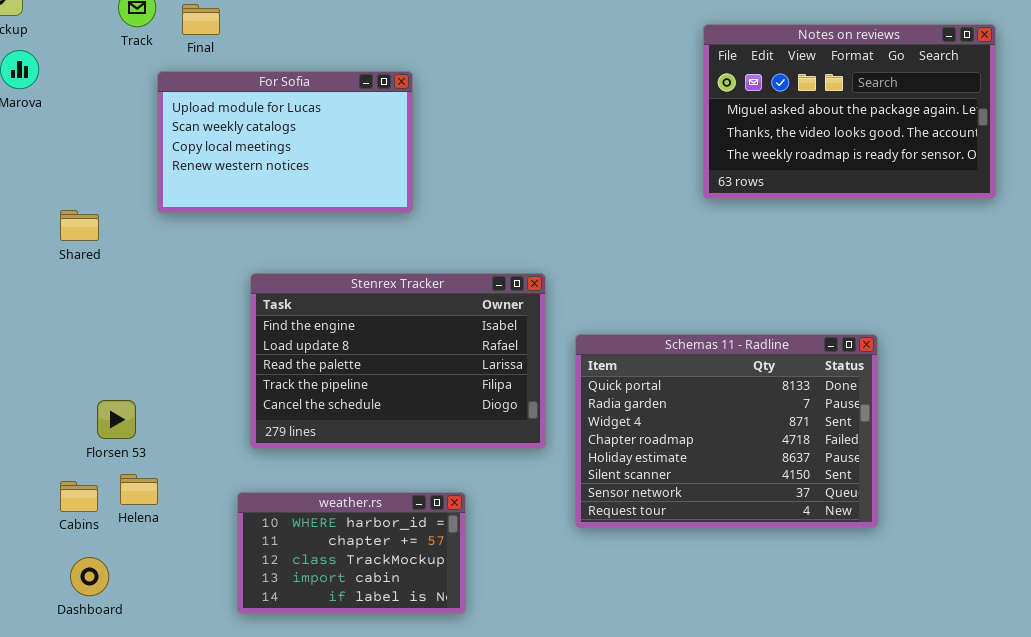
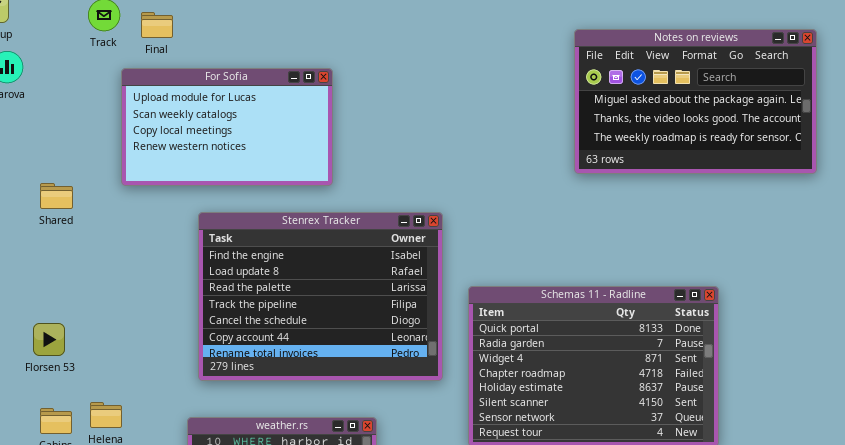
Stenrex Tracker: [250,273,546,449] -> [198,212,443,381], resized
Florsen 53: [97,400,136,439] -> [33,323,65,356], moved

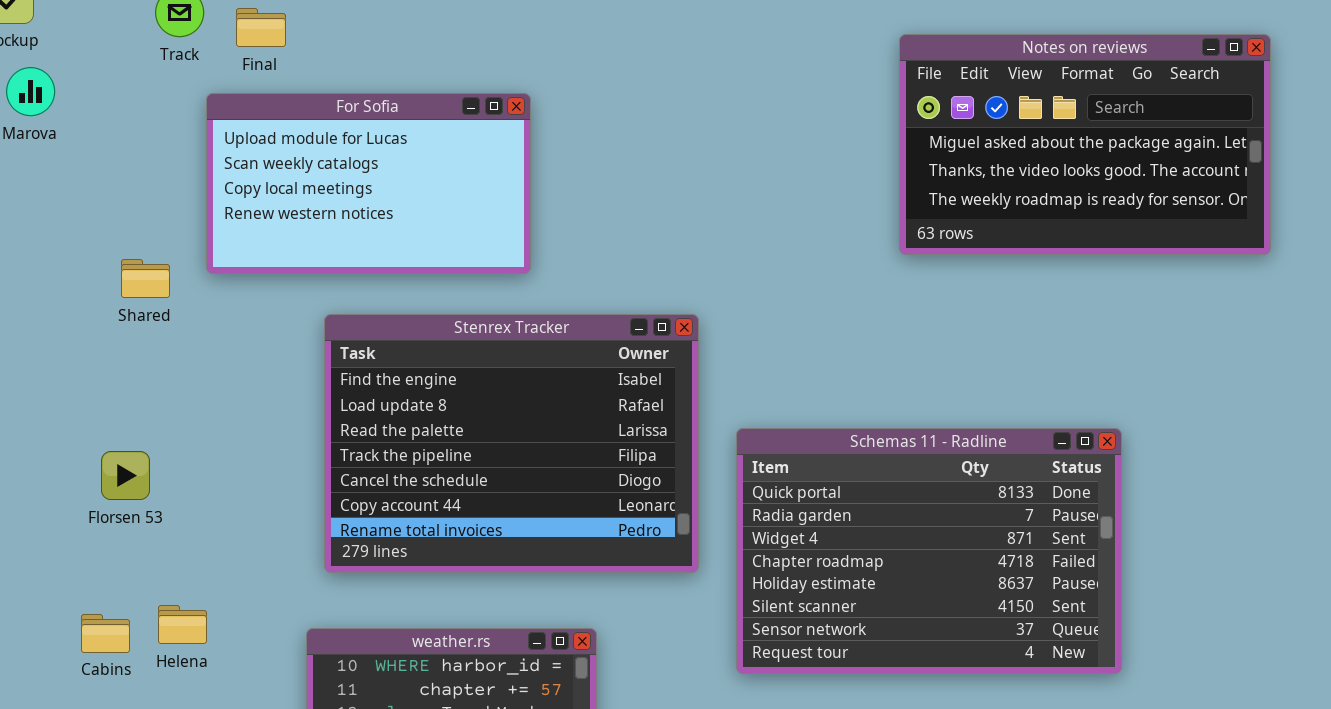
Shared: [40,183,73,209] -> [121,259,170,298], moved
Florsen 53: [33,323,65,356] -> [101,451,150,500], moved

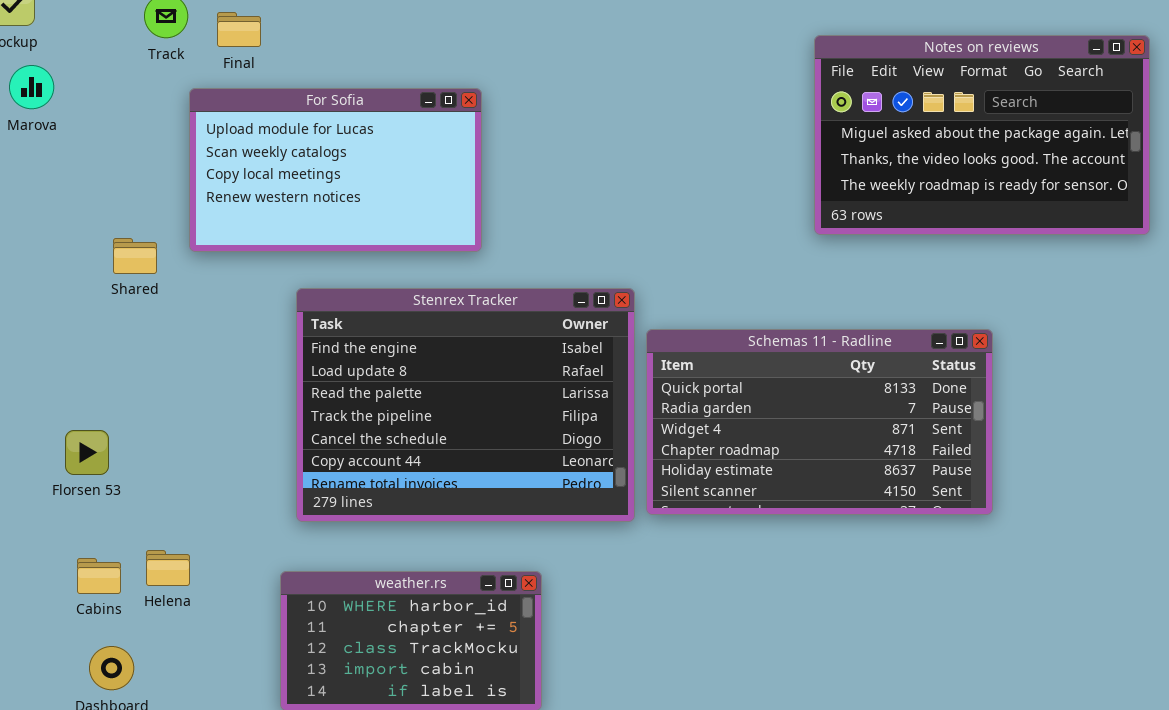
Schemas 11 - Radline: [736,428,1122,674] -> [646,329,993,515], moved, resized
Florsen 53: [101,451,150,500] -> [65,430,109,475], moved

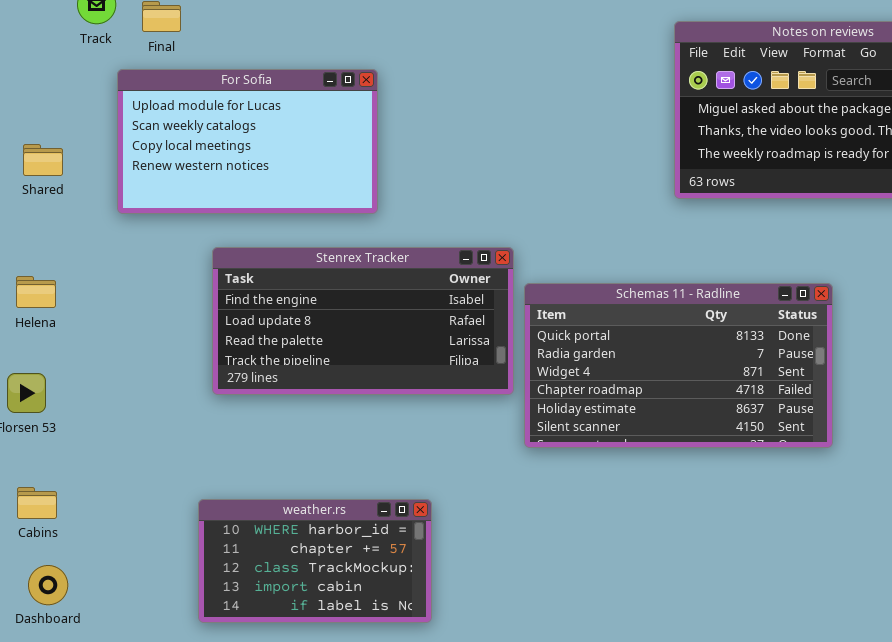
Shared: [113,238,157,274] -> [23,144,63,176], moved
Stenrex Tracker: [296,288,635,522] -> [212,247,514,395], resized
Helena: [146,550,190,586] -> [16,276,56,308], moved

